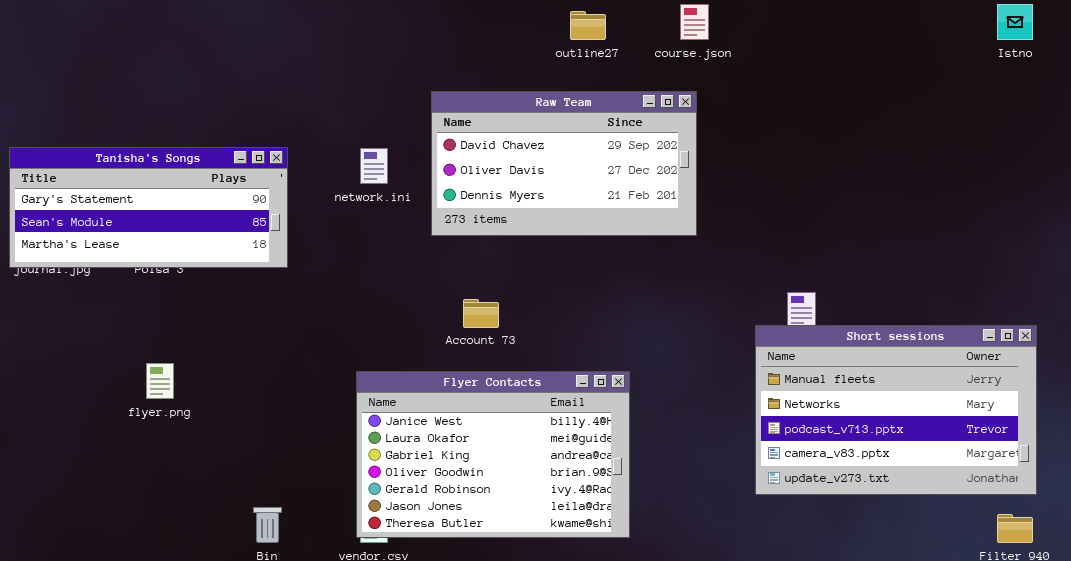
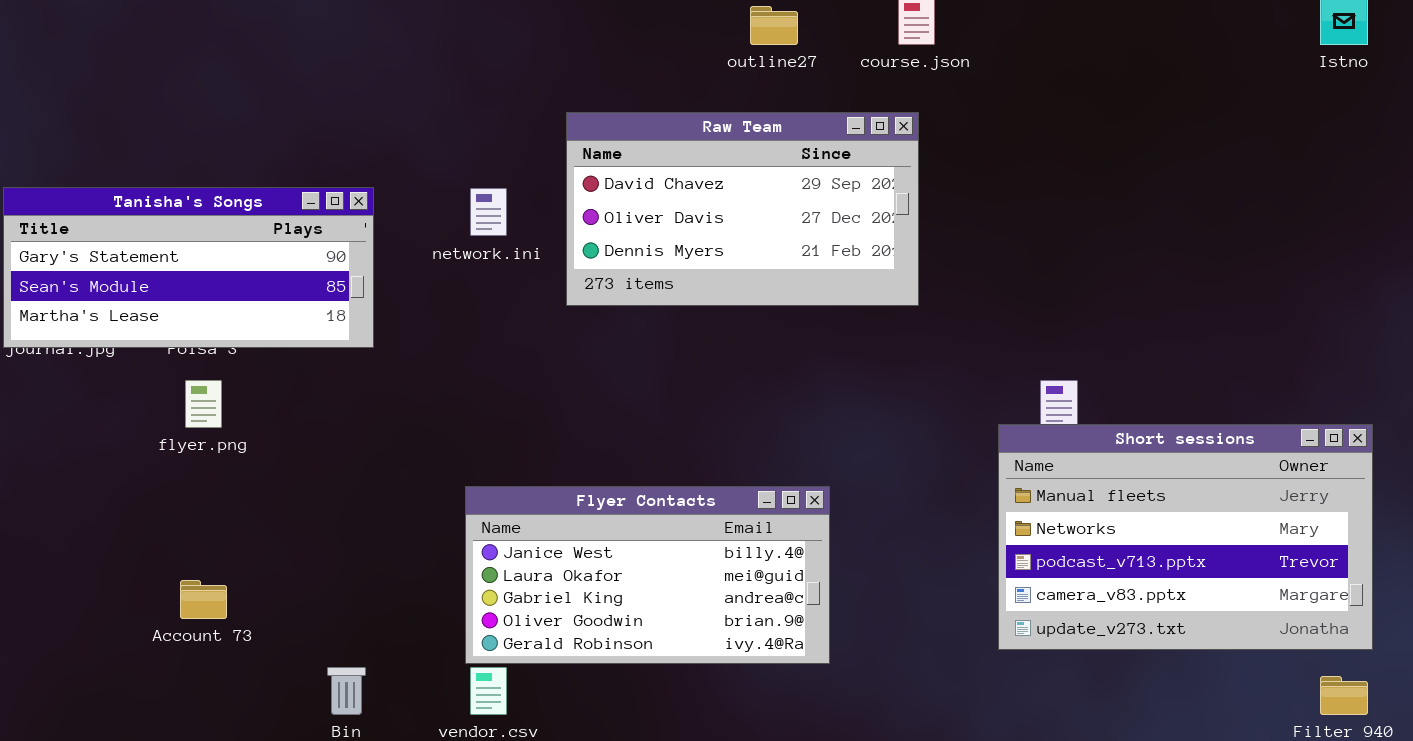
Account 73: [463,299,499,328] -> [180,580,227,619], moved
flyer.png: [146,363,174,399] -> [185,380,222,428], moved
Flyer Contacts: [356,371,630,538] -> [465,486,830,664], resized

